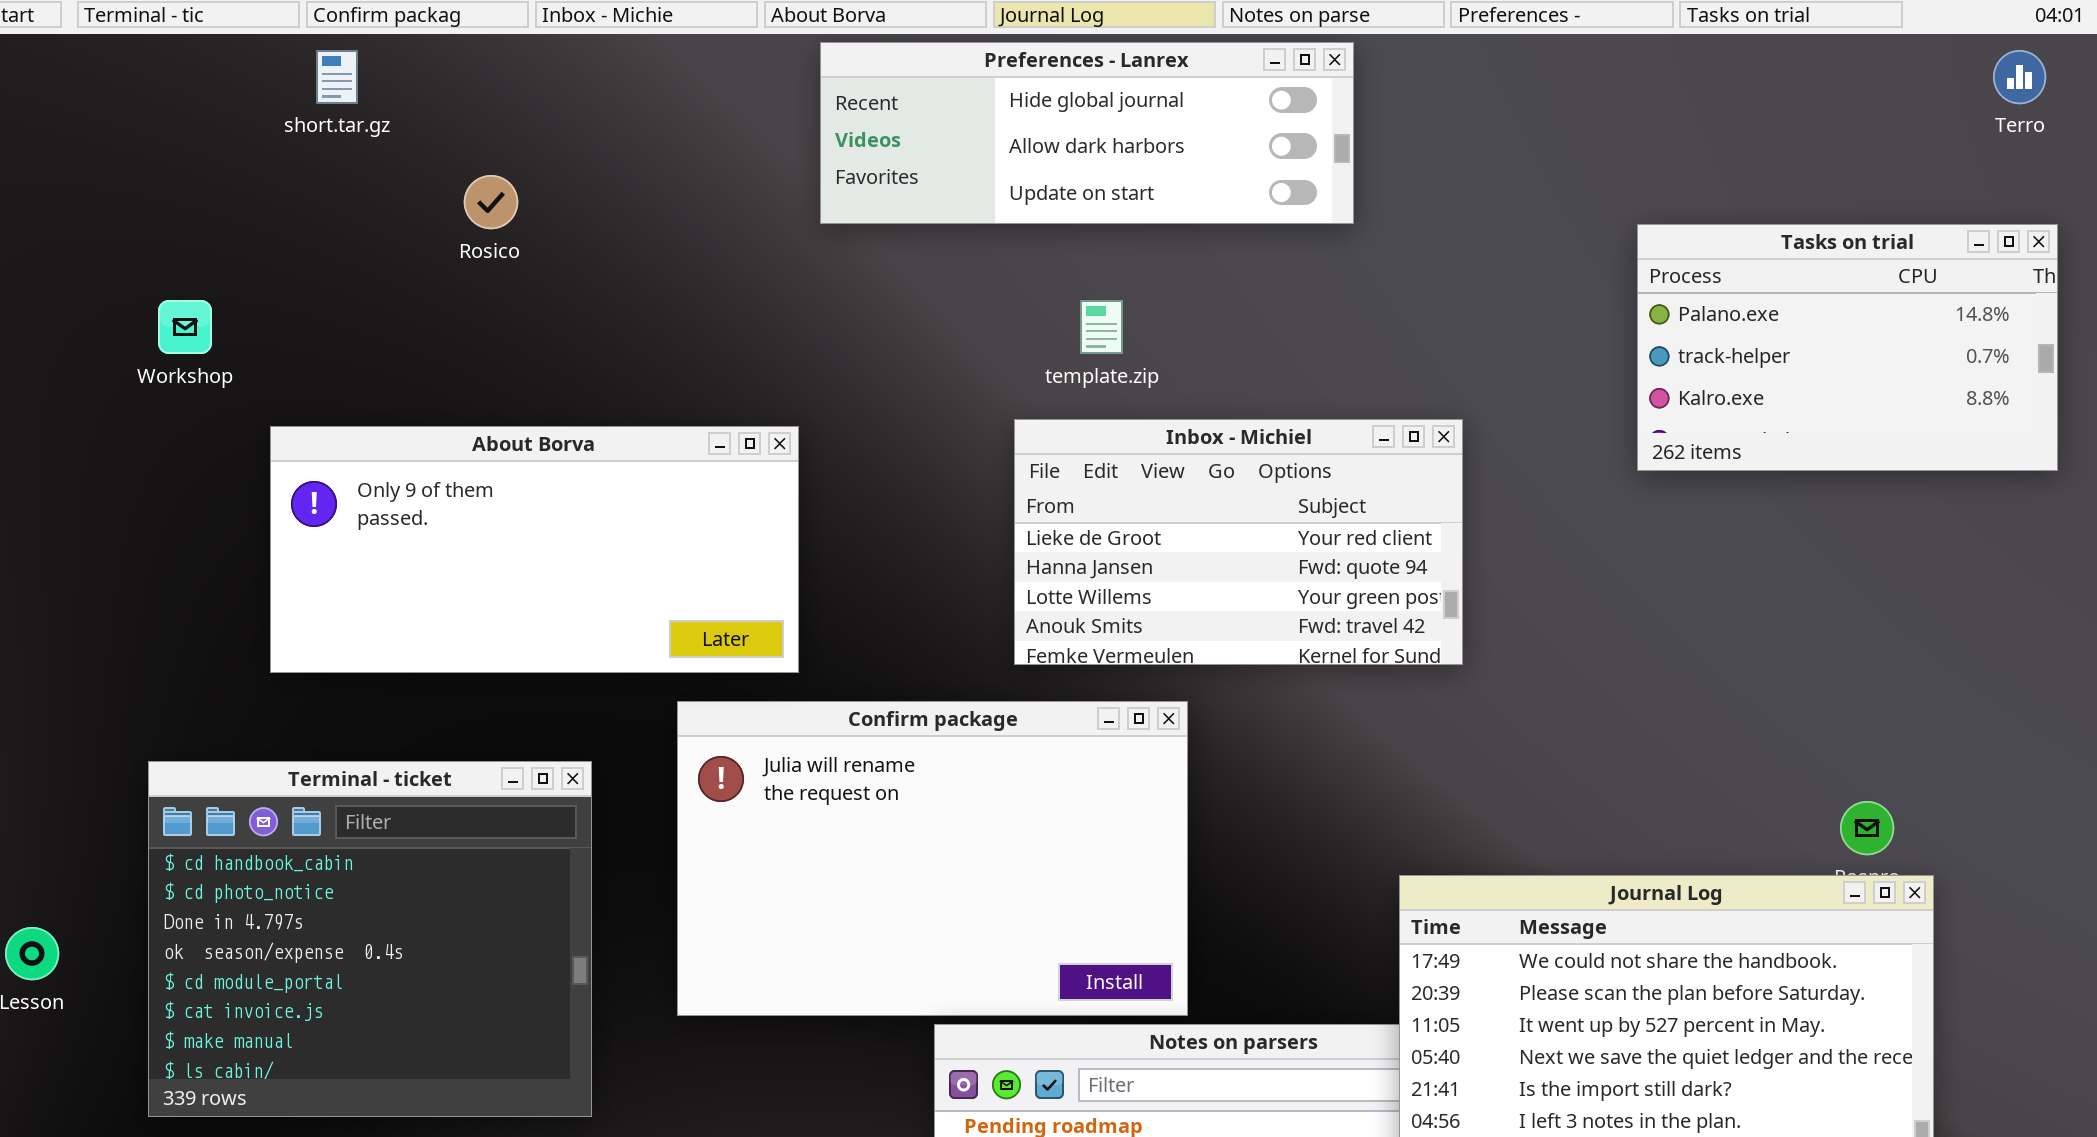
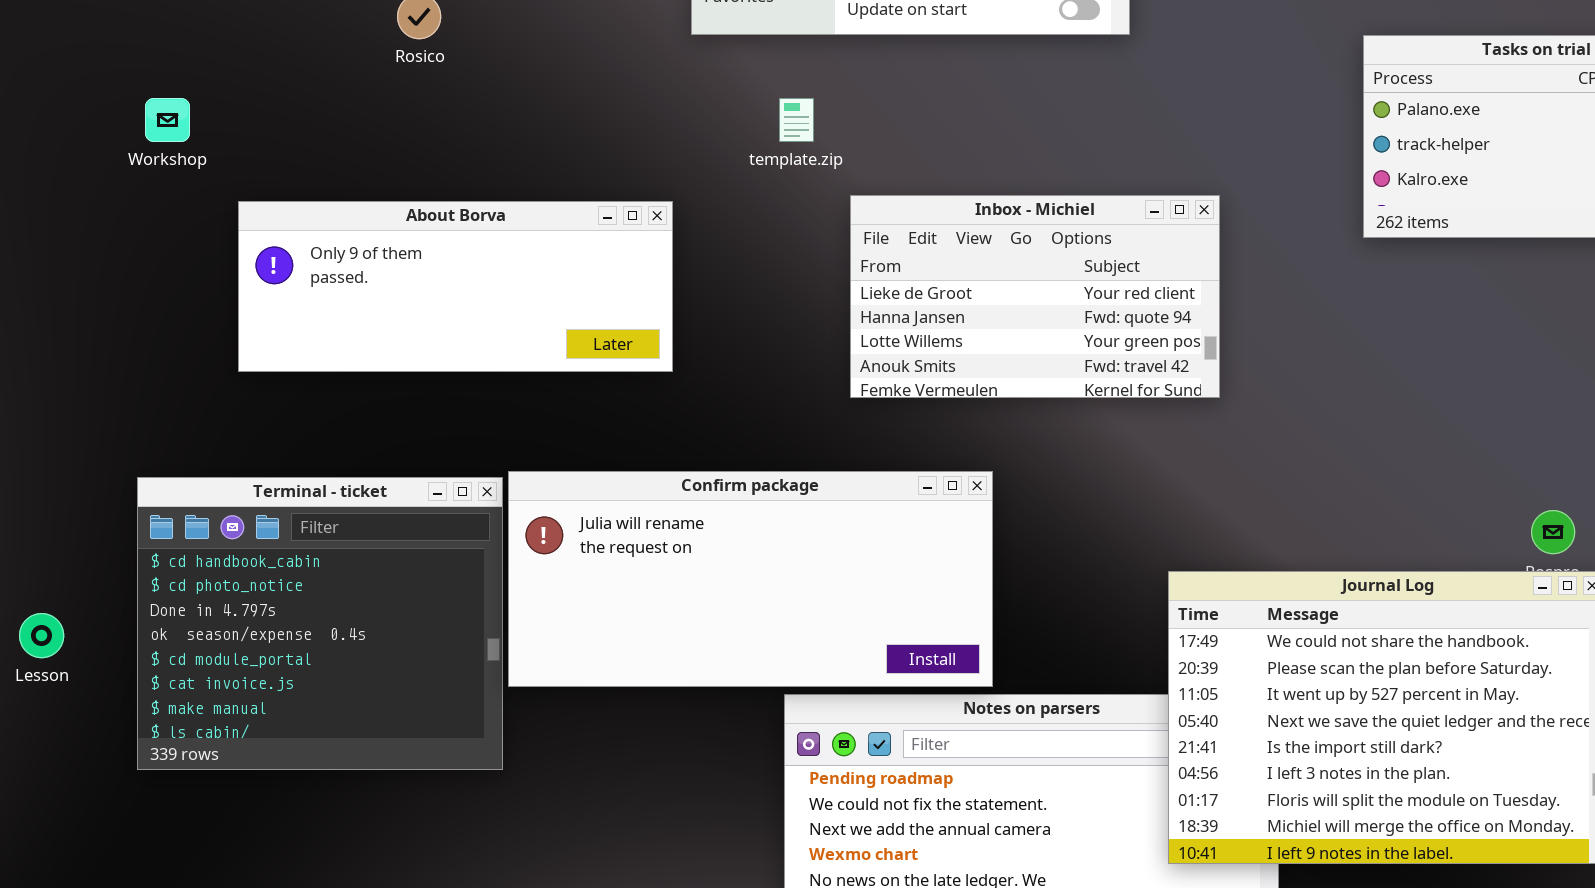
template.zip: [1080,300,1123,354] -> [779,98,814,142], moved
About Borva: [270,426,799,673] -> [238,201,673,372], resized
Confirm package: [677,701,1188,1016] -> [508,471,993,687], resized

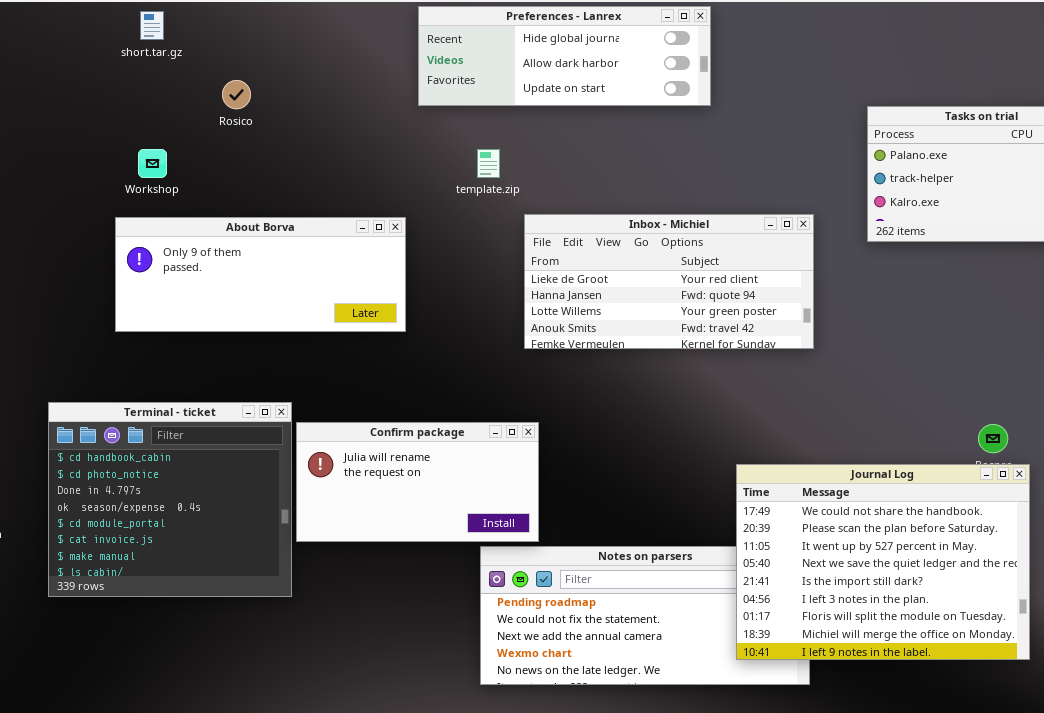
Workshop: [145,98,190,142] -> [138,149,167,178], moved
Inbox - Michiel: [850,195,1220,398] -> [524,214,814,349], resized
Confirm package: [508,471,993,687] -> [296,422,539,542], resized

